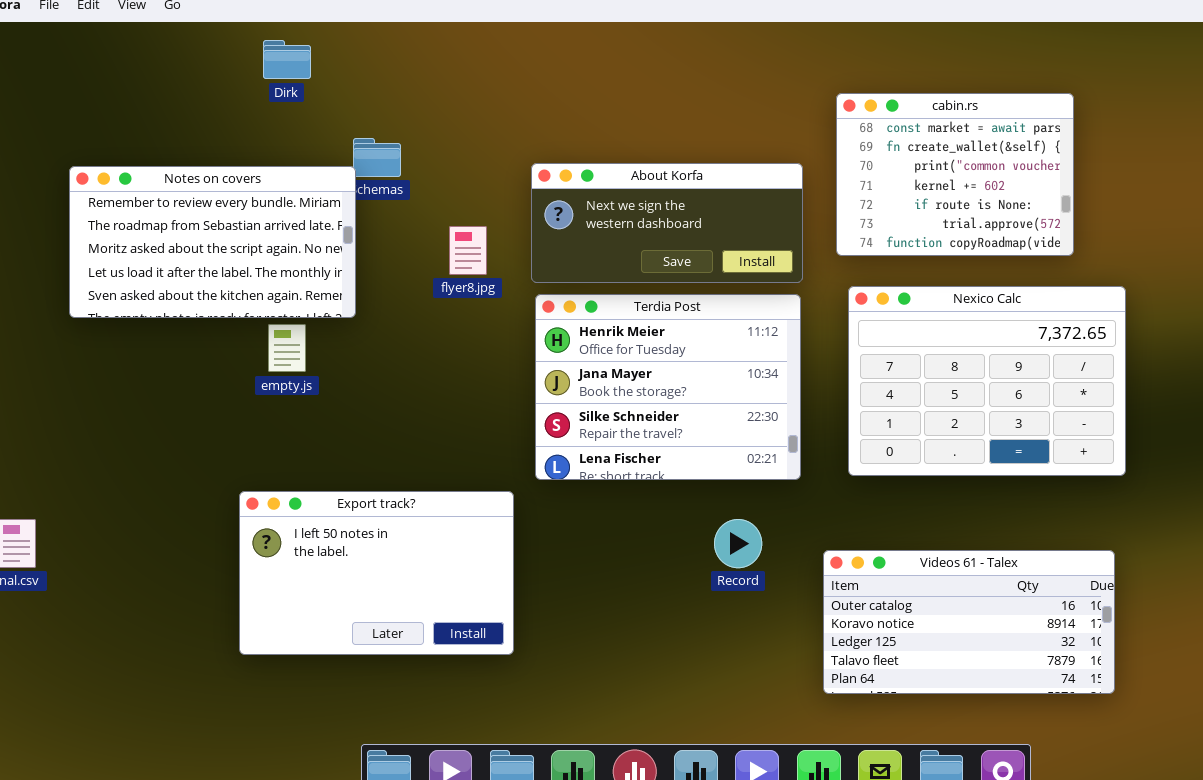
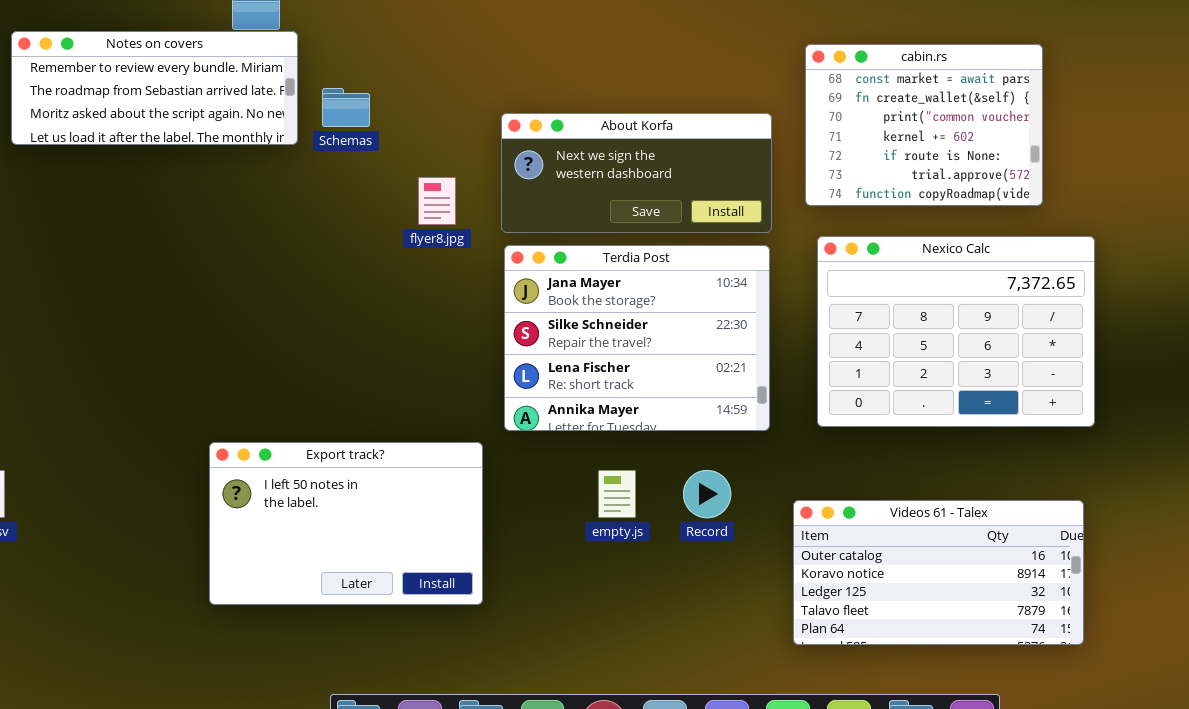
Notes on covers: [69,166,356,318] -> [11,31,298,145], moved, resized
Terdia Post: [535,294,801,480] -> [504,245,770,431], scrolled down 1 row
empty.js: [268,324,306,372] -> [598,470,636,518], moved

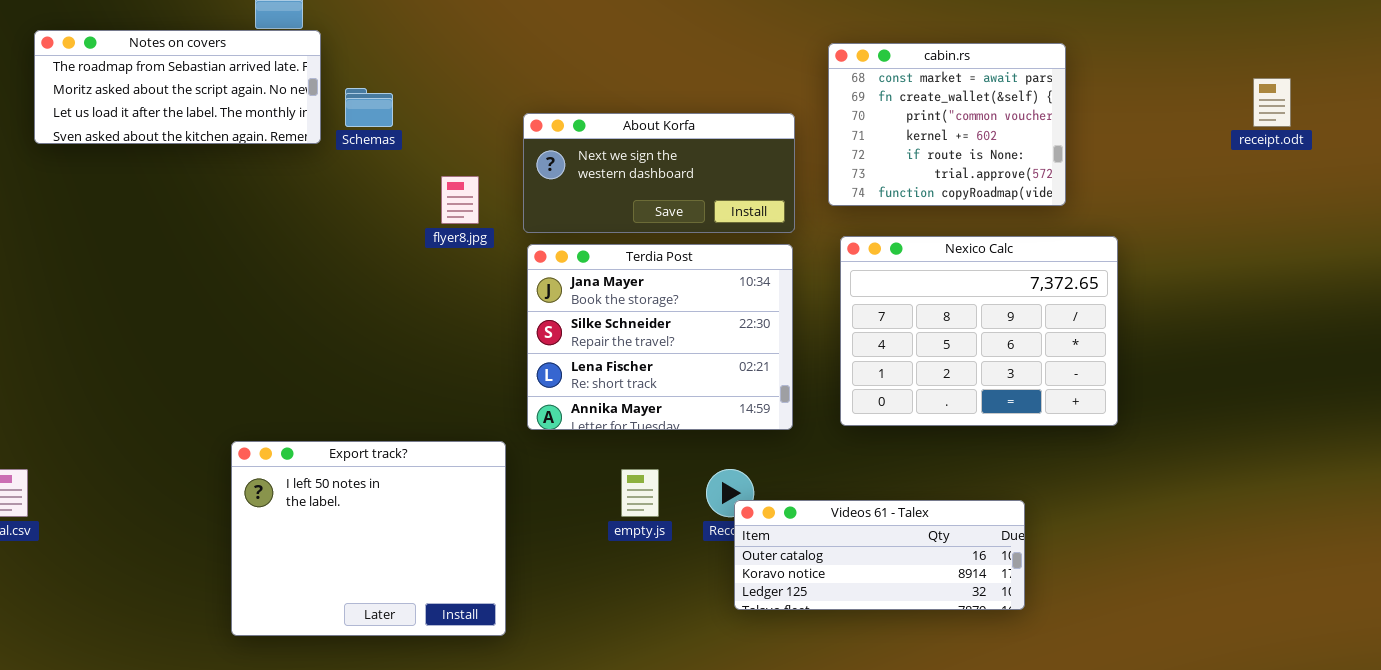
Notes on covers: [11,31,298,145] -> [34,30,321,144], scrolled down 1 row
Export track?: [209,442,483,605] -> [231,441,506,636], resized
Videos 61 - Talex: [793,500,1084,645] -> [734,500,1025,610], moved, resized

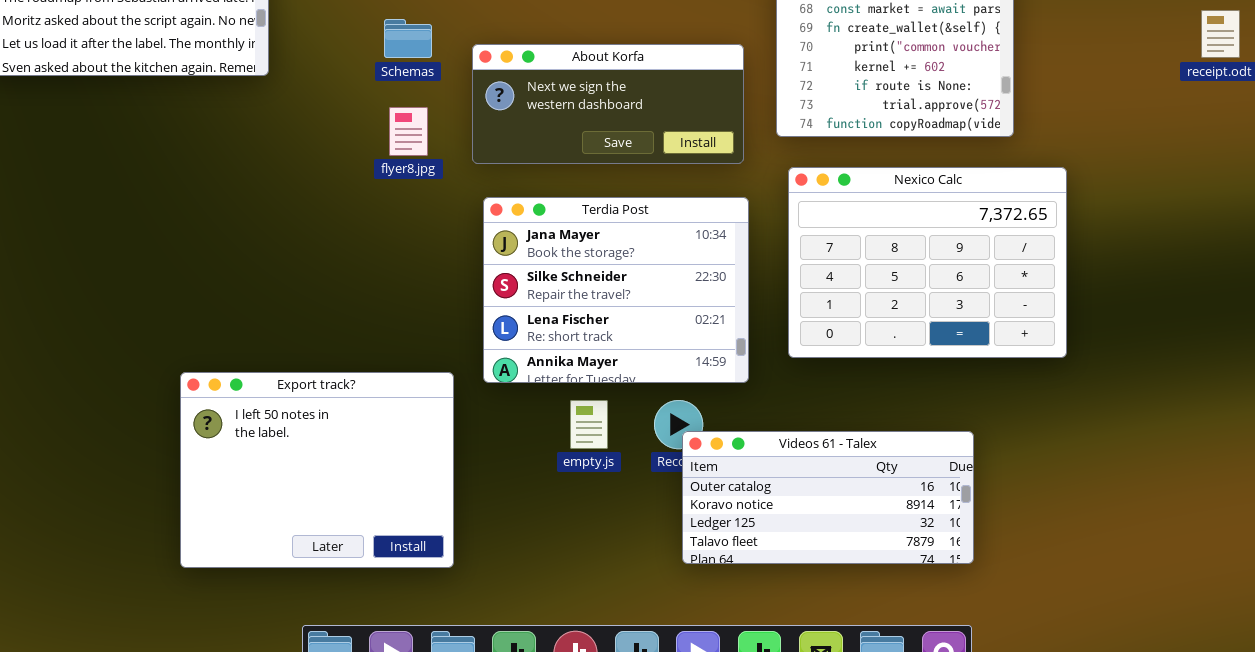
Schemas: [345,88,393,127] -> [384,19,432,58], moved
Terdia Post: [527,244,793,430] -> [483,197,749,383], moved
Videos 61 - Talex: [734,500,1025,610] -> [682,431,974,564], resized

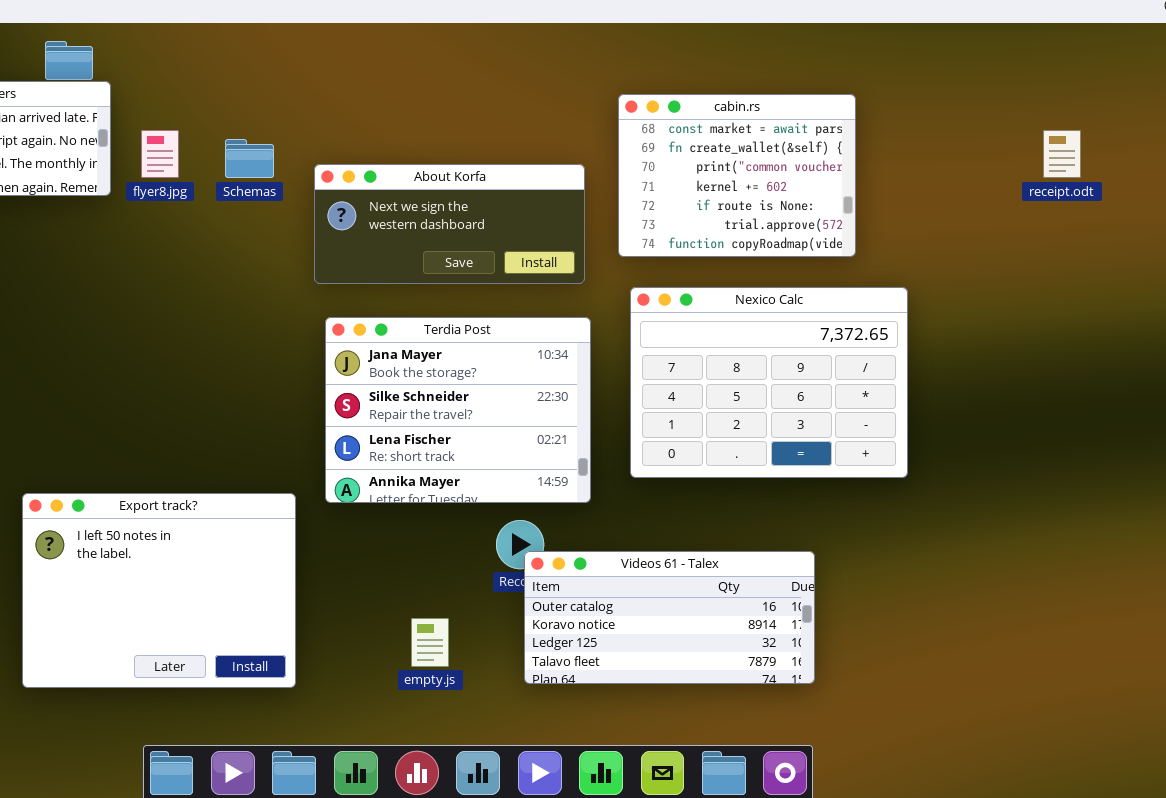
flyer8.jpg: [389,107,428,156] -> [141,130,179,178], moved
empty.js: [570,400,608,449] -> [411,618,449,667], moved

